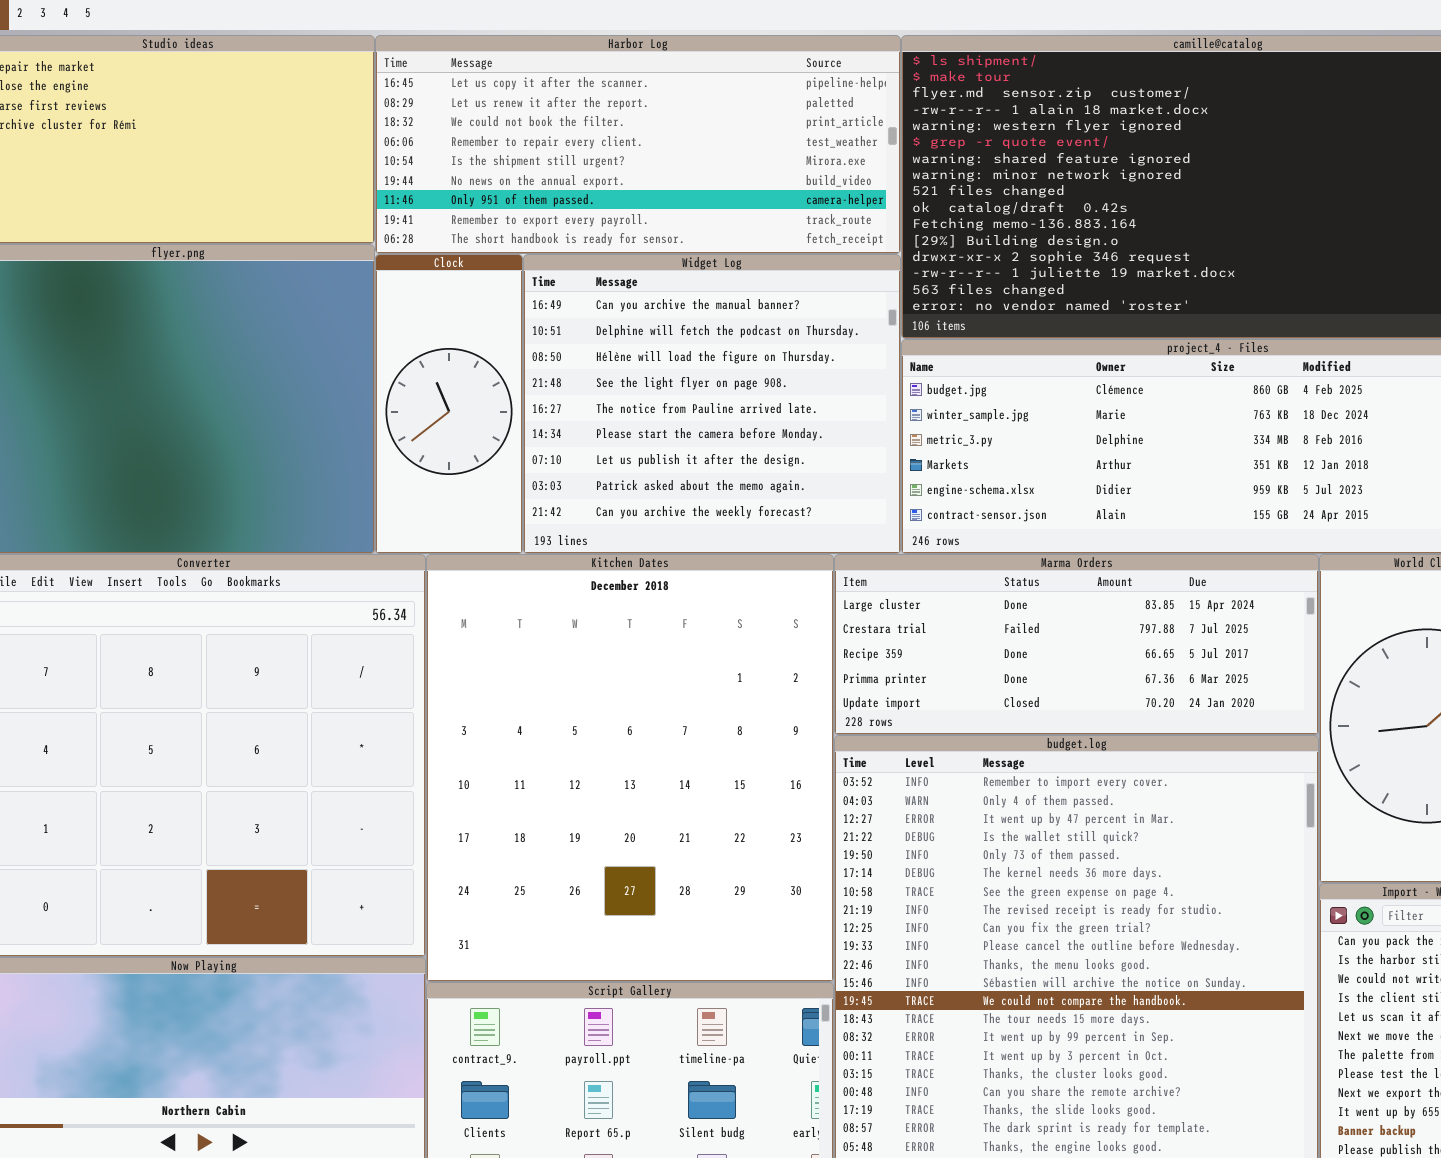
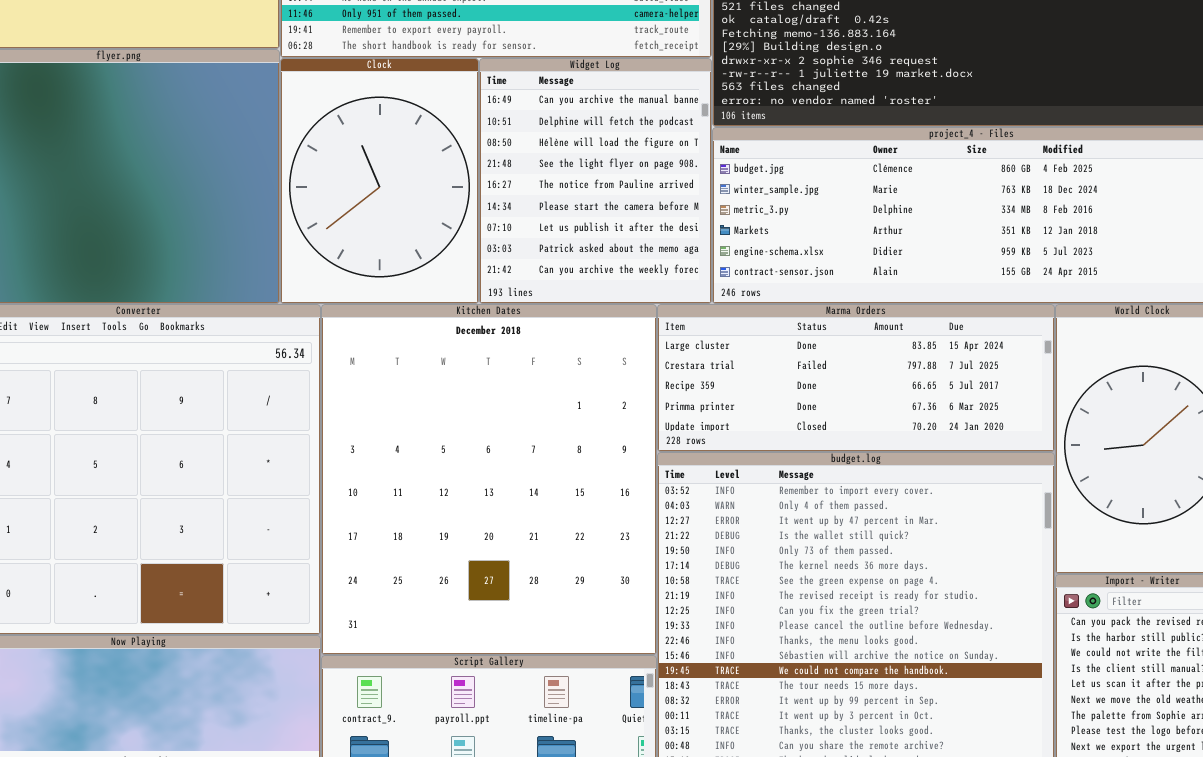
Clock: [375,254,523,554] -> [280,58,479,304], resized
Widget Log: [523,254,901,554] -> [479,58,712,304], resized

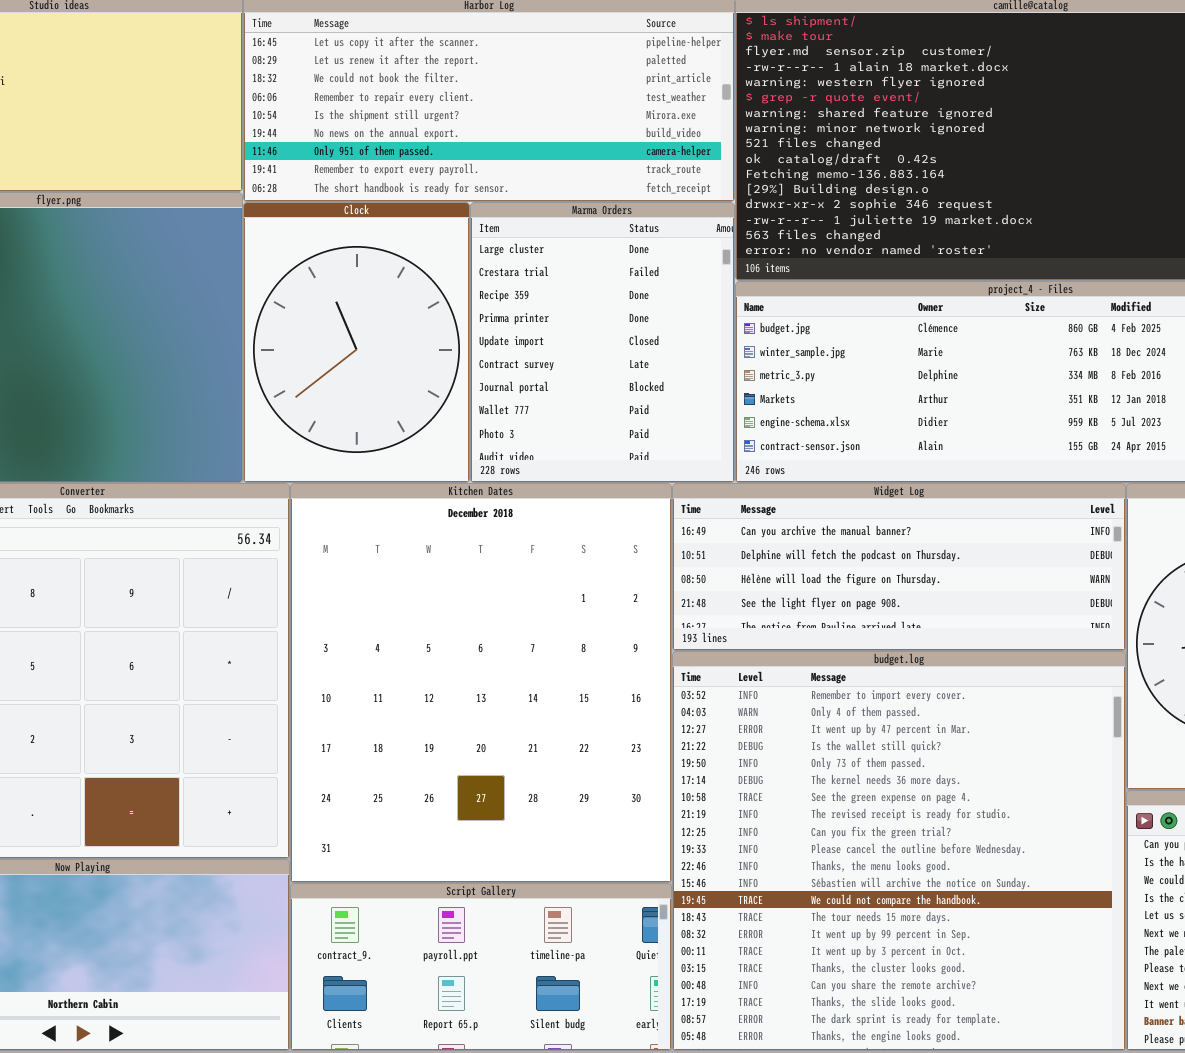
Widget Log: [479,58,712,304] -> [672,483,1126,651], moved, resized
Marma Orders: [657,304,1055,452] -> [470,202,735,483], moved, resized

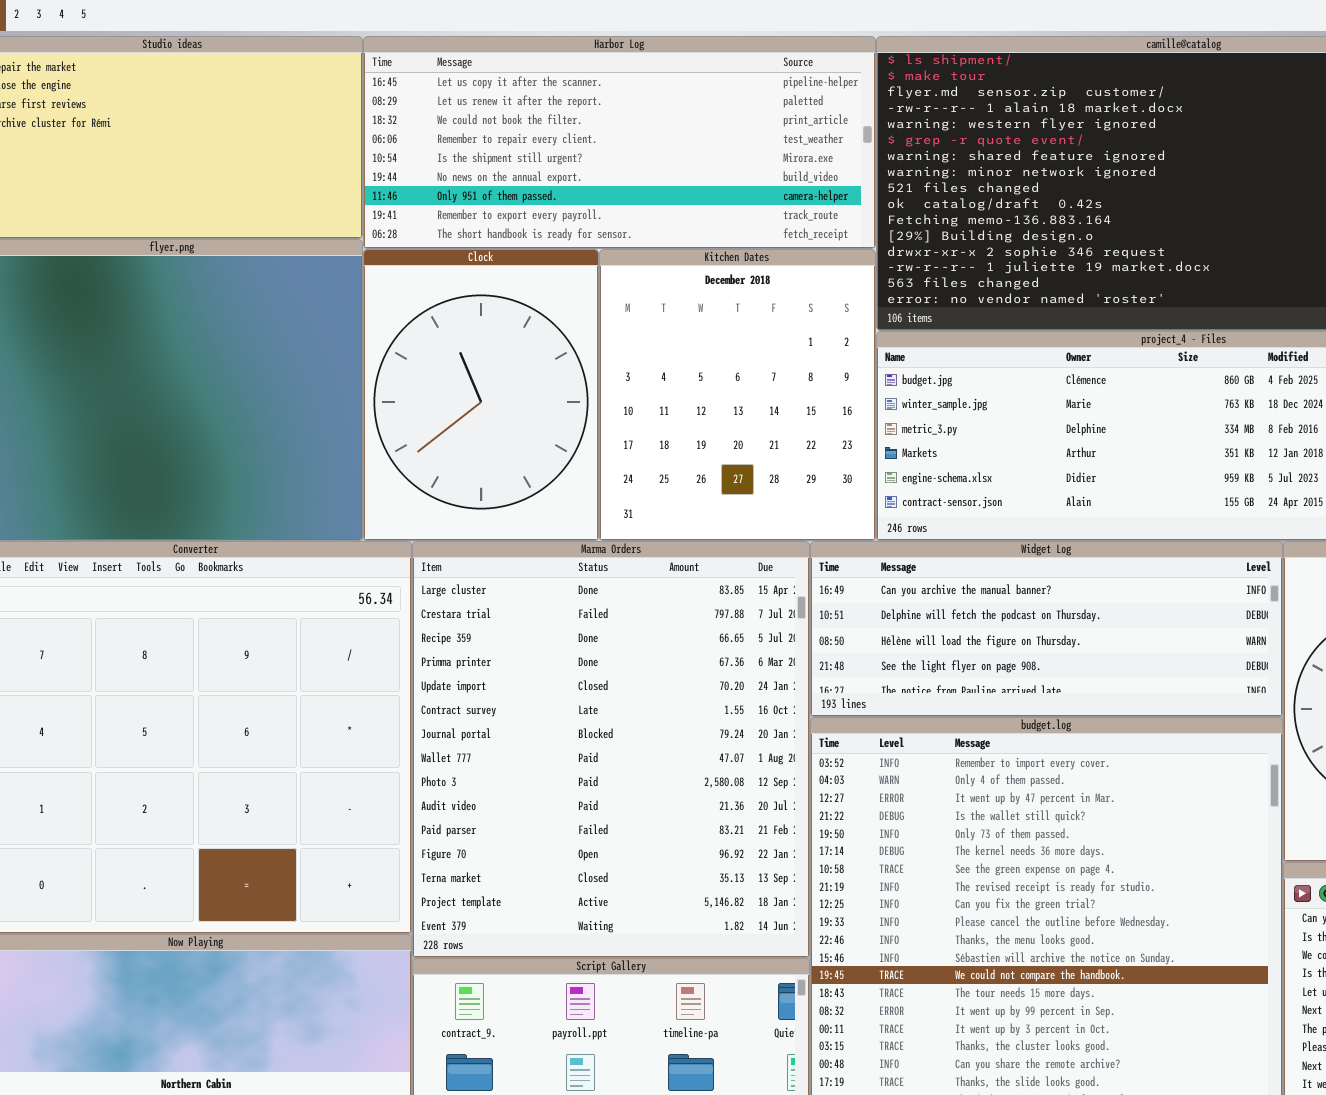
Marma Orders: [470,202,735,483] -> [412,541,810,958], moved, resized
Kitchen Dates: [290,483,672,883] -> [599,249,876,541], moved, resized

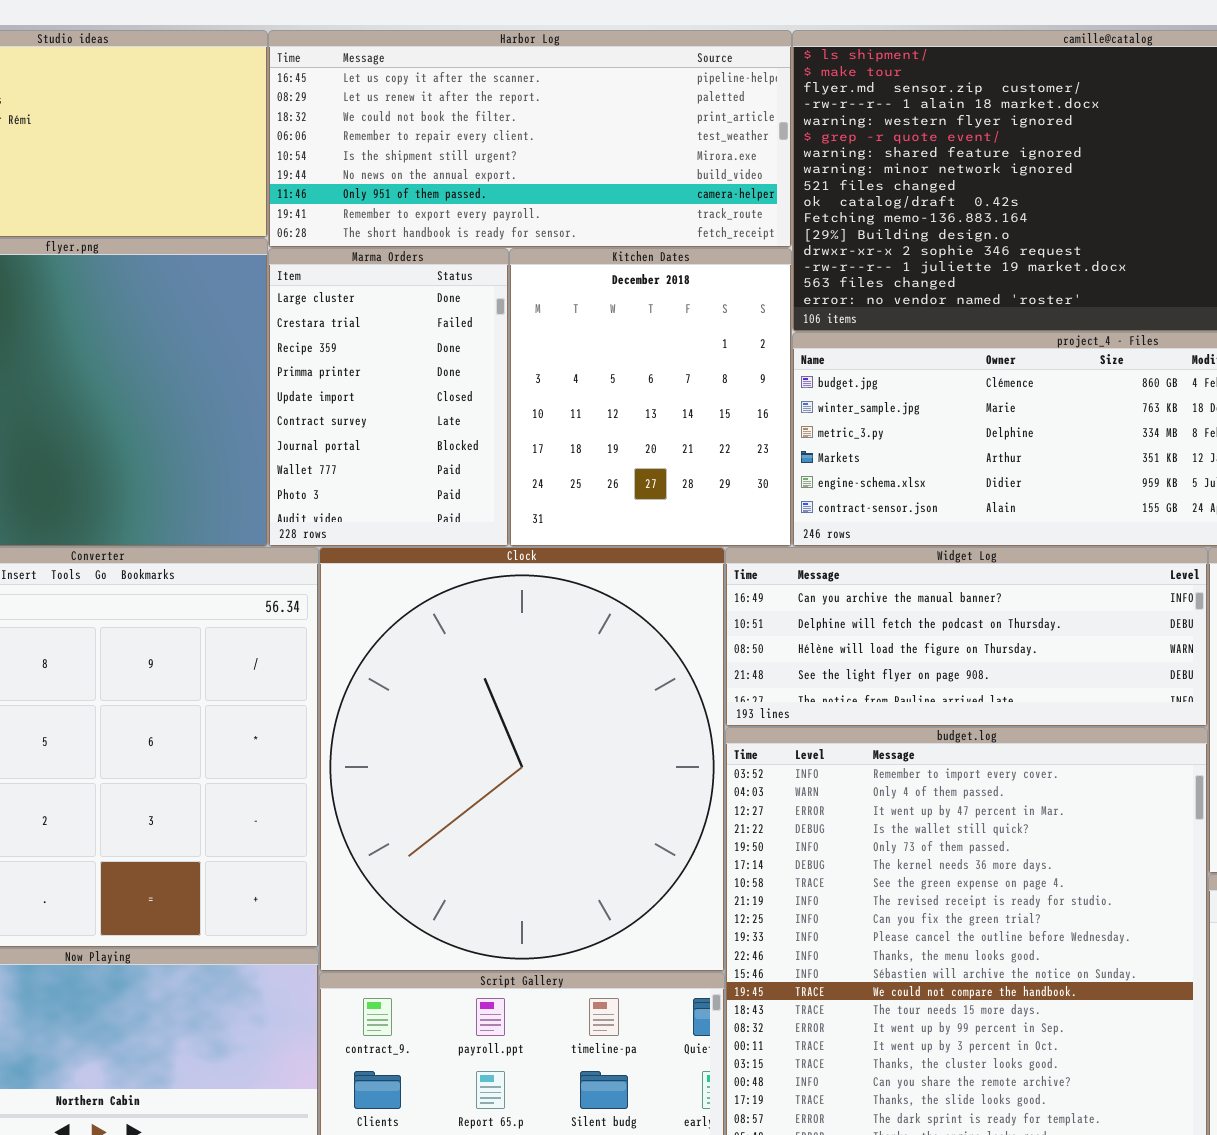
Clock: [363,249,599,541] -> [319,547,725,972], moved, resized
Marma Orders: [412,541,810,958] -> [268,248,509,547], moved, resized

